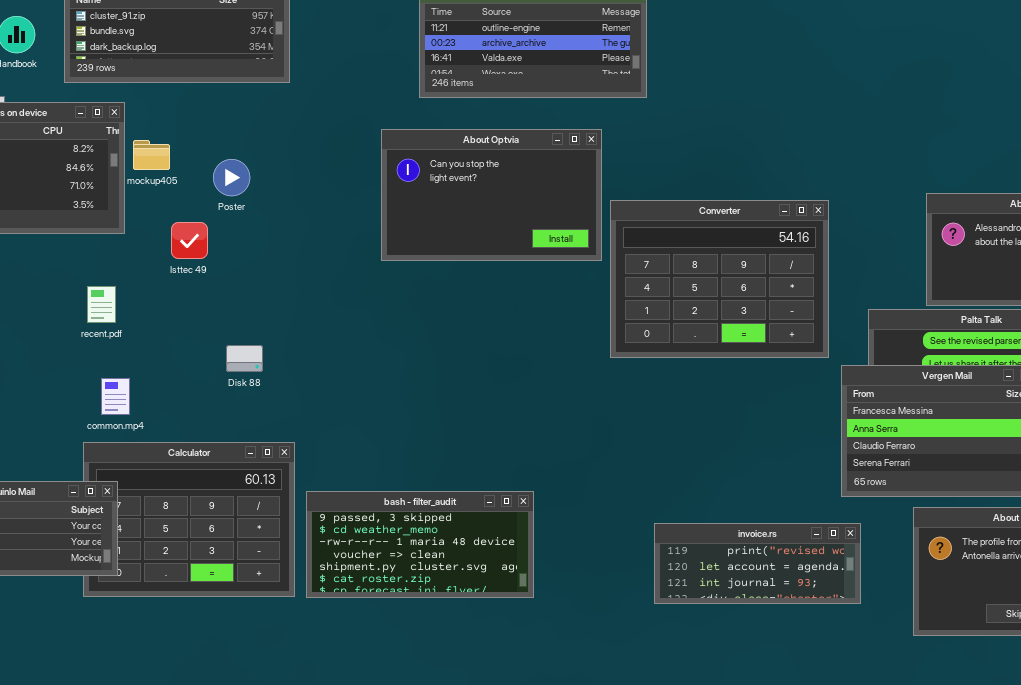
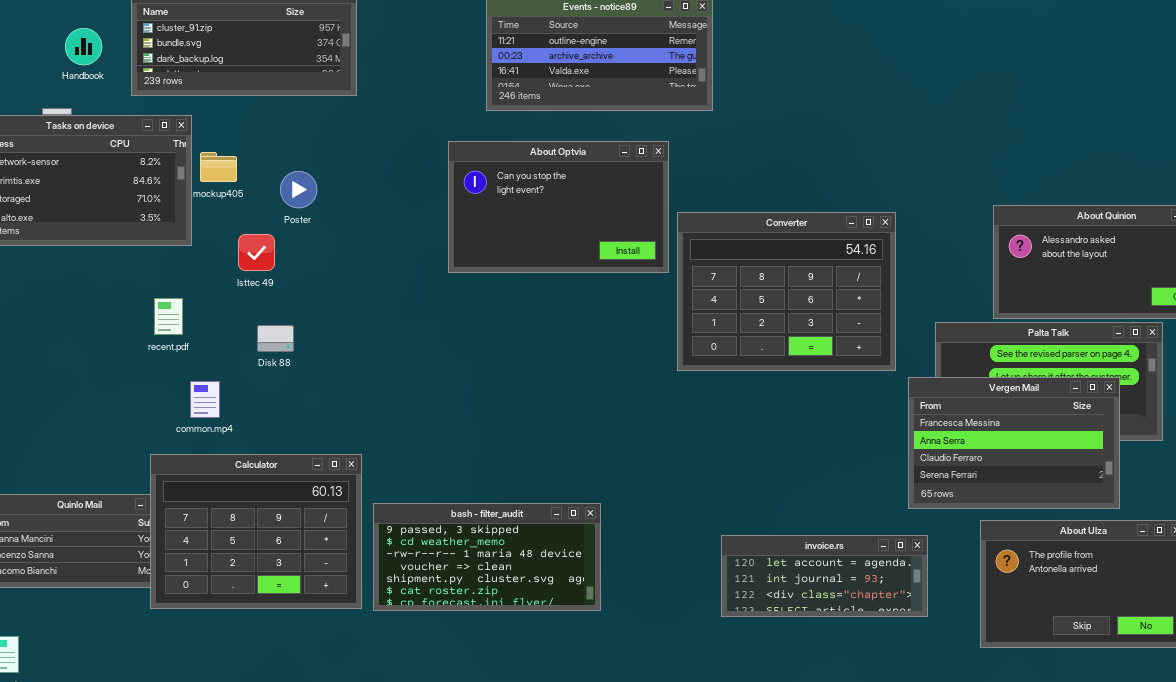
Disk 88: [226,345,263,372] -> [257,325,294,352], moved
common.mp4: [101,378,130,415] -> [190,381,220,418], moved
Calculator: [83,442,295,597] -> [150,454,362,609], raised
invoice.rs: [654,523,861,604] -> [721,535,928,617], scrolled down 1 row

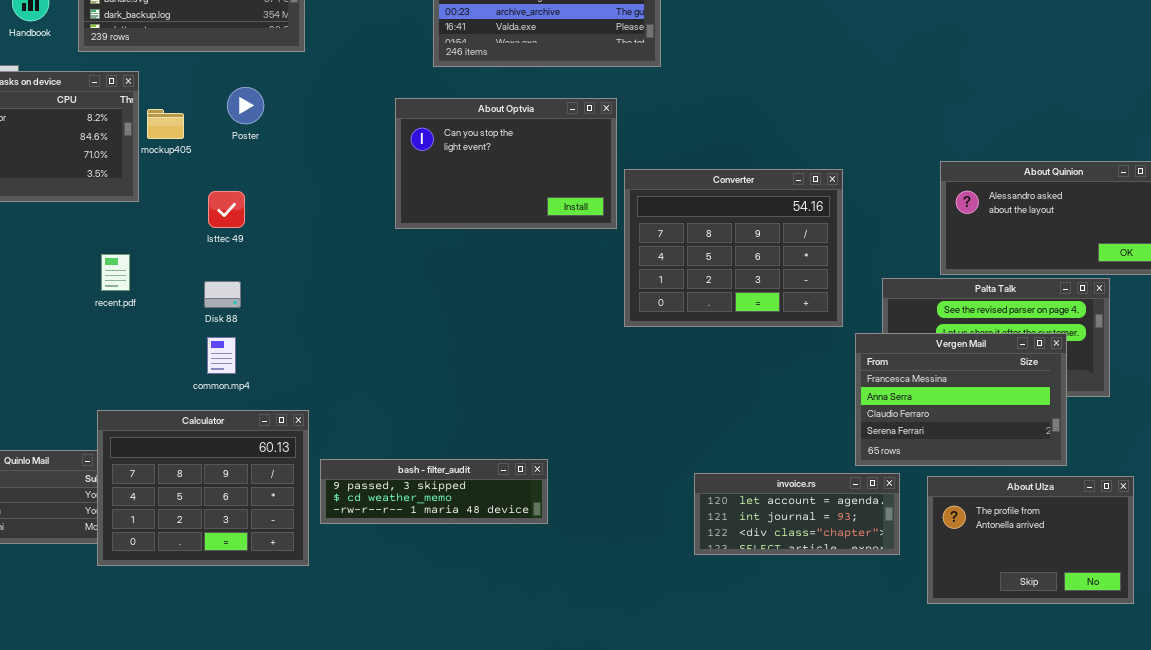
Poster: [280,171,317,208] -> [227,87,264,124], moved
Isttec 49: [238,234,275,271] -> [208,191,245,228], moved
common.mp4: [190,381,220,418] -> [207,337,236,374], moved
bash - filter_audit: [373,503,601,611] -> [320,459,548,524], resized
invoice.rs: [721,535,928,617] -> [694,473,900,555], moved

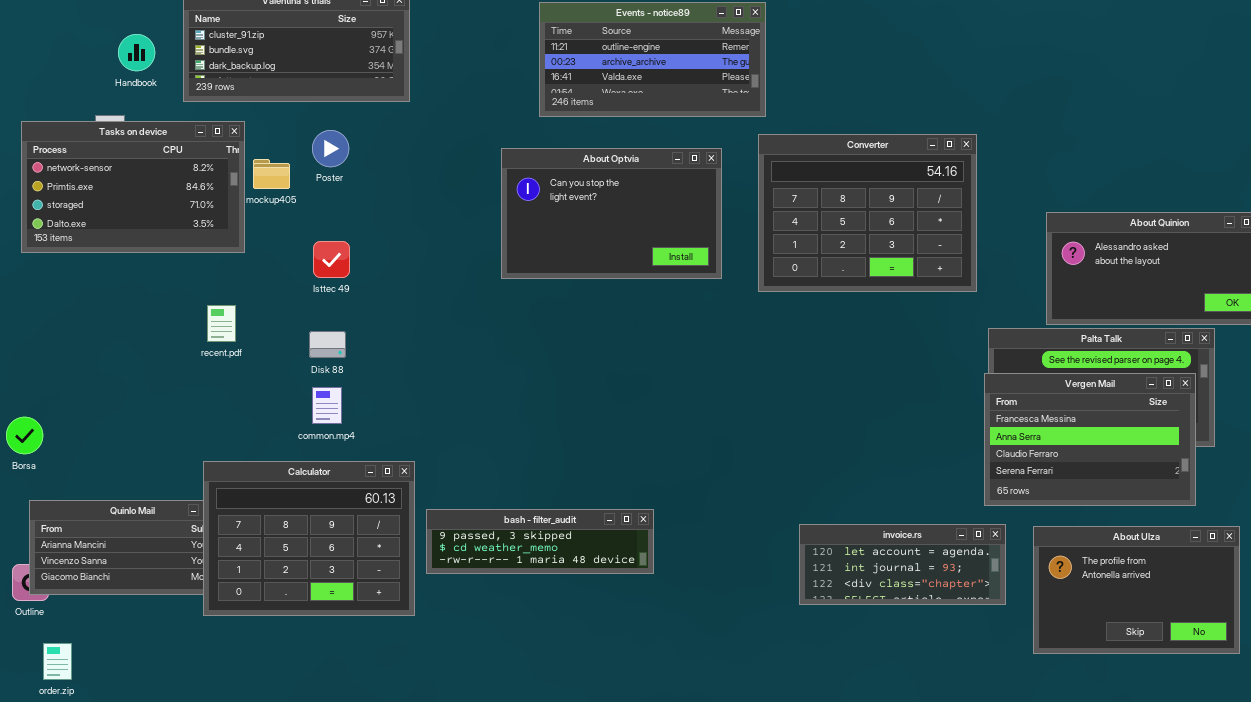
Poster: [227,87,264,124] -> [312,130,349,167], moved
Converter: [624,169,843,327] -> [758,134,977,292], moved
Vergen Mail: [855,333,1067,466] -> [984,373,1196,506], moved

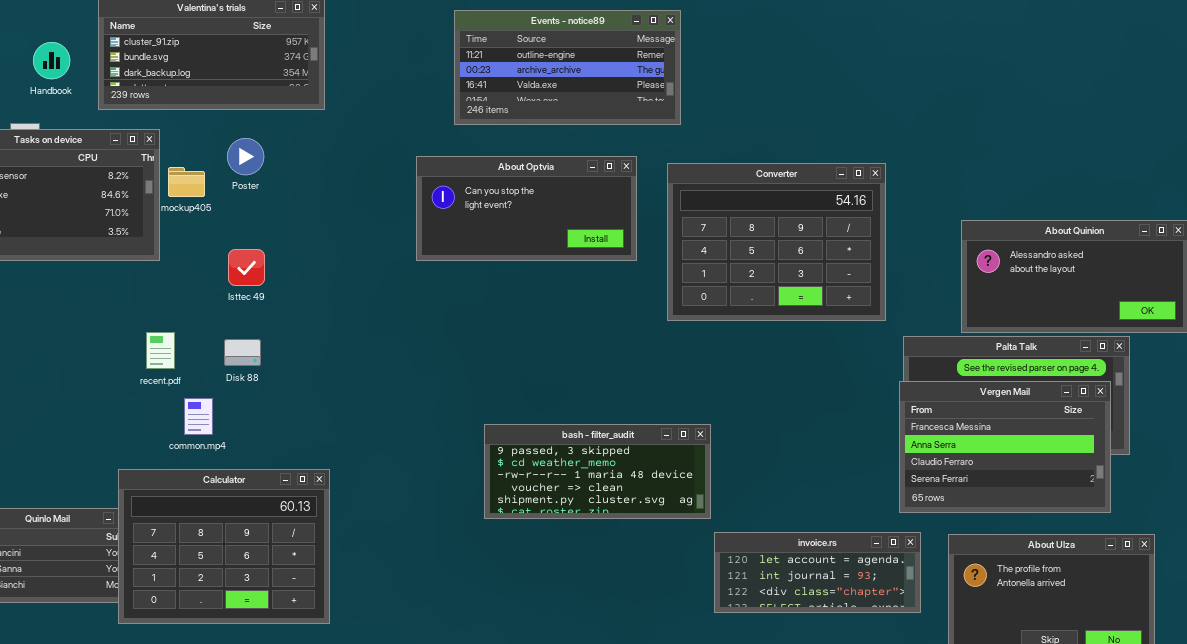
Converter: [758,134,977,292] -> [667,163,886,321], moved
About Optvia: [501,148,722,279] -> [416,156,637,261], resized
recent.pdf: [207,305,236,342] -> [146,332,175,369], moved
common.mp4: [312,387,342,424] -> [184,398,213,435], moved
bash - filter_audit: [426,509,654,574] -> [484,424,711,519], moved, resized

